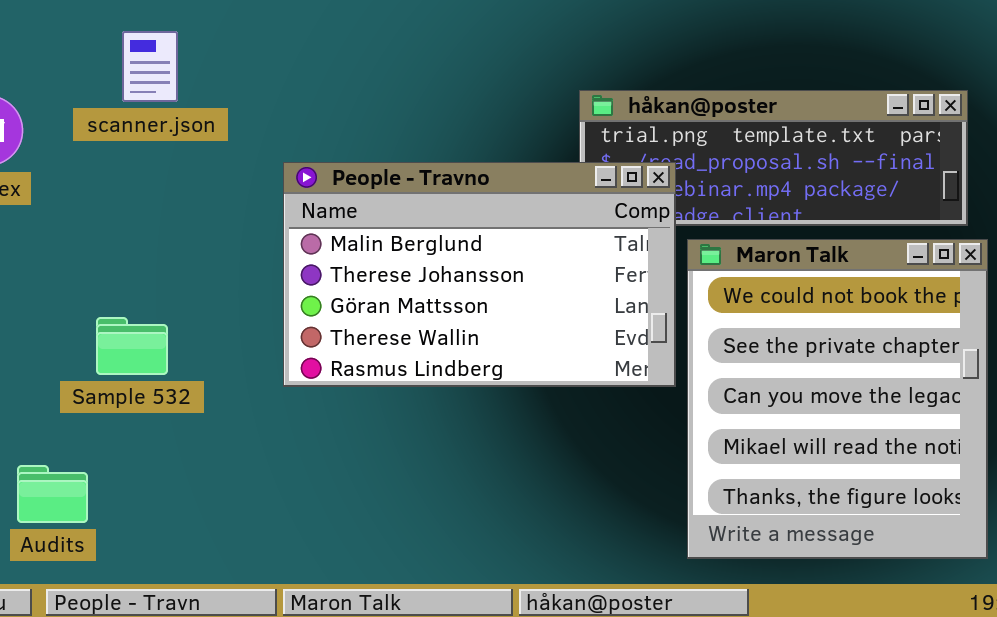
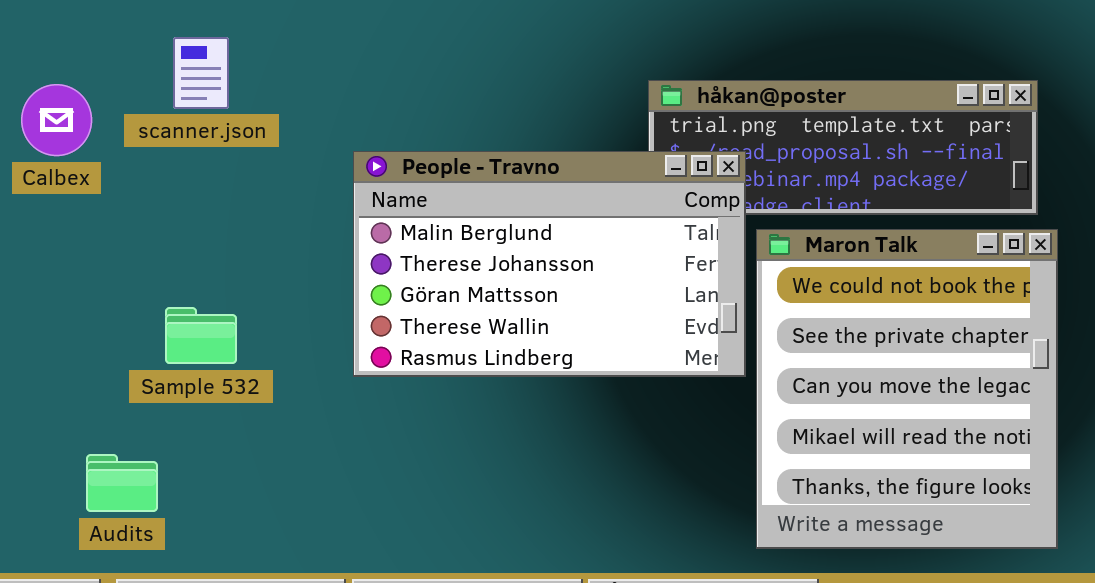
scanner.json: [122,31,178,102] -> [173,37,229,109], moved

